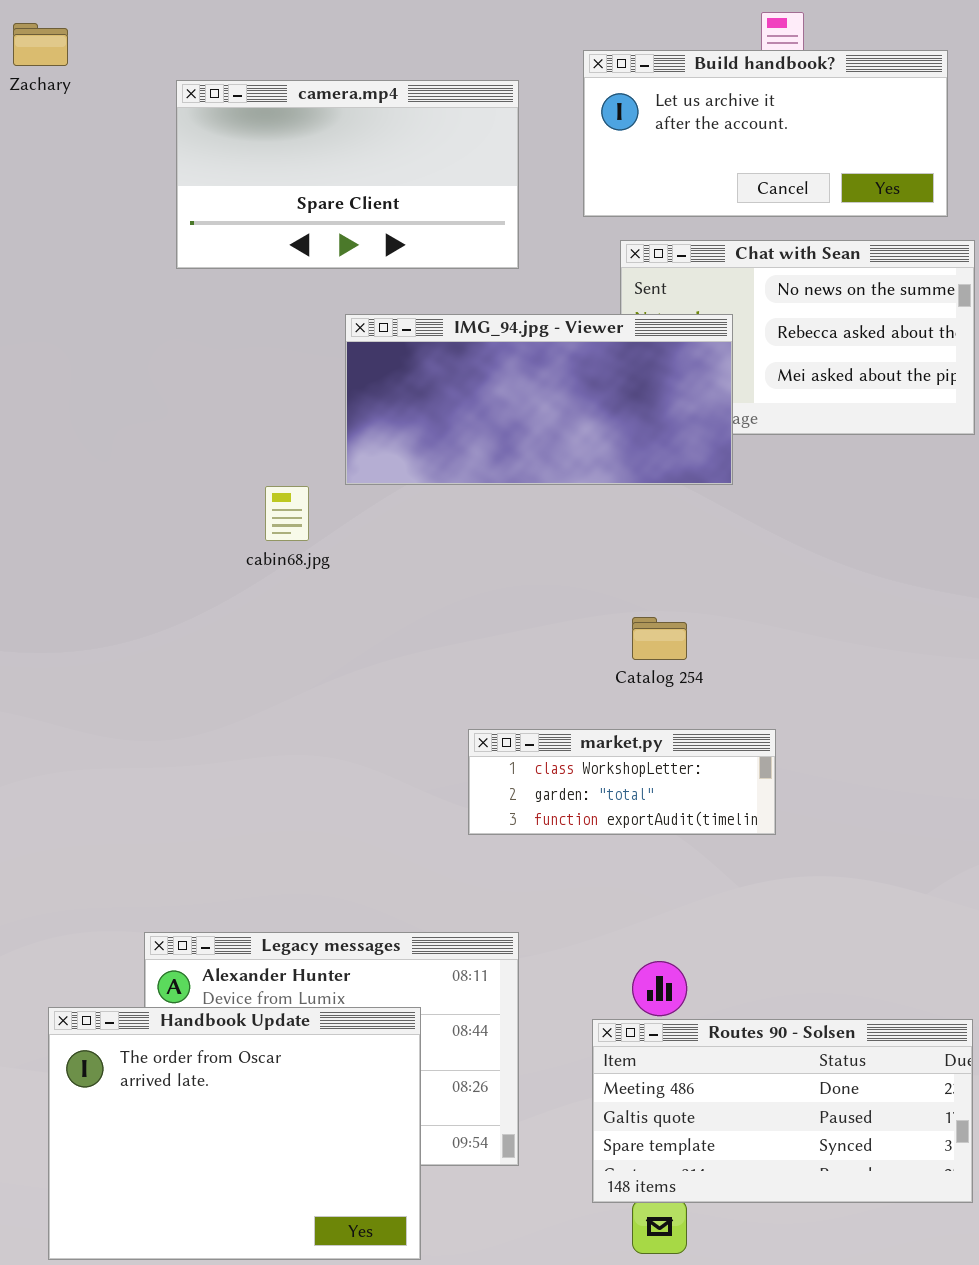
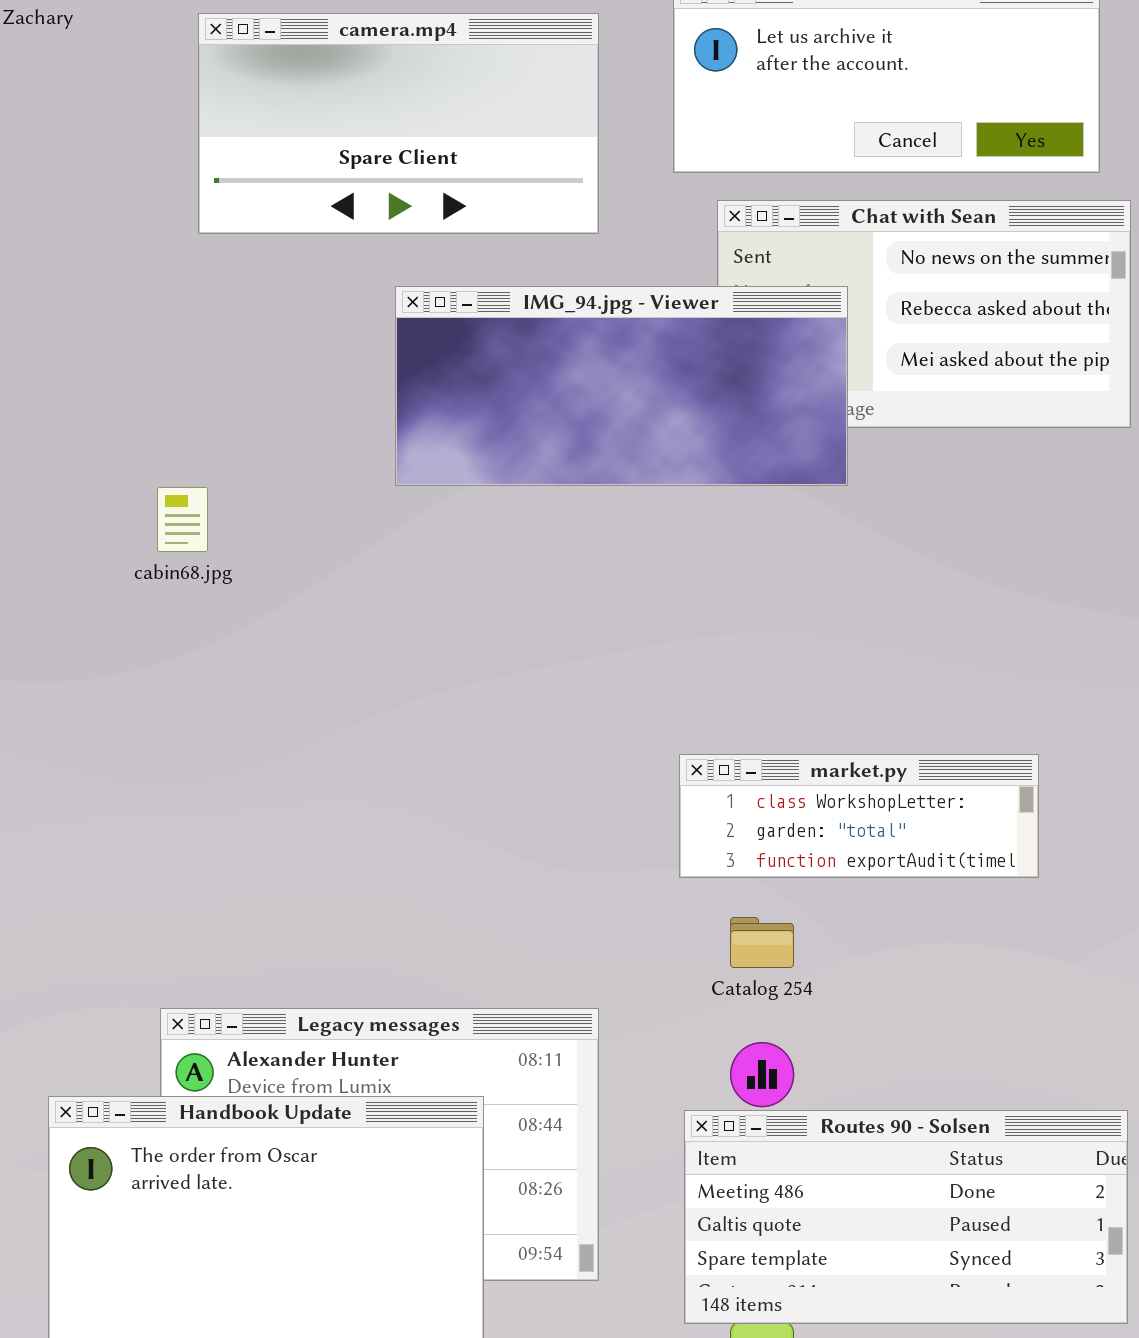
cabin68.jpg: [265,486,309,541] -> [157,487,208,552], moved
Catalog 254: [632,617,687,660] -> [730,917,794,968], moved
market.py: [468,729,776,835] -> [679,754,1039,878], moved

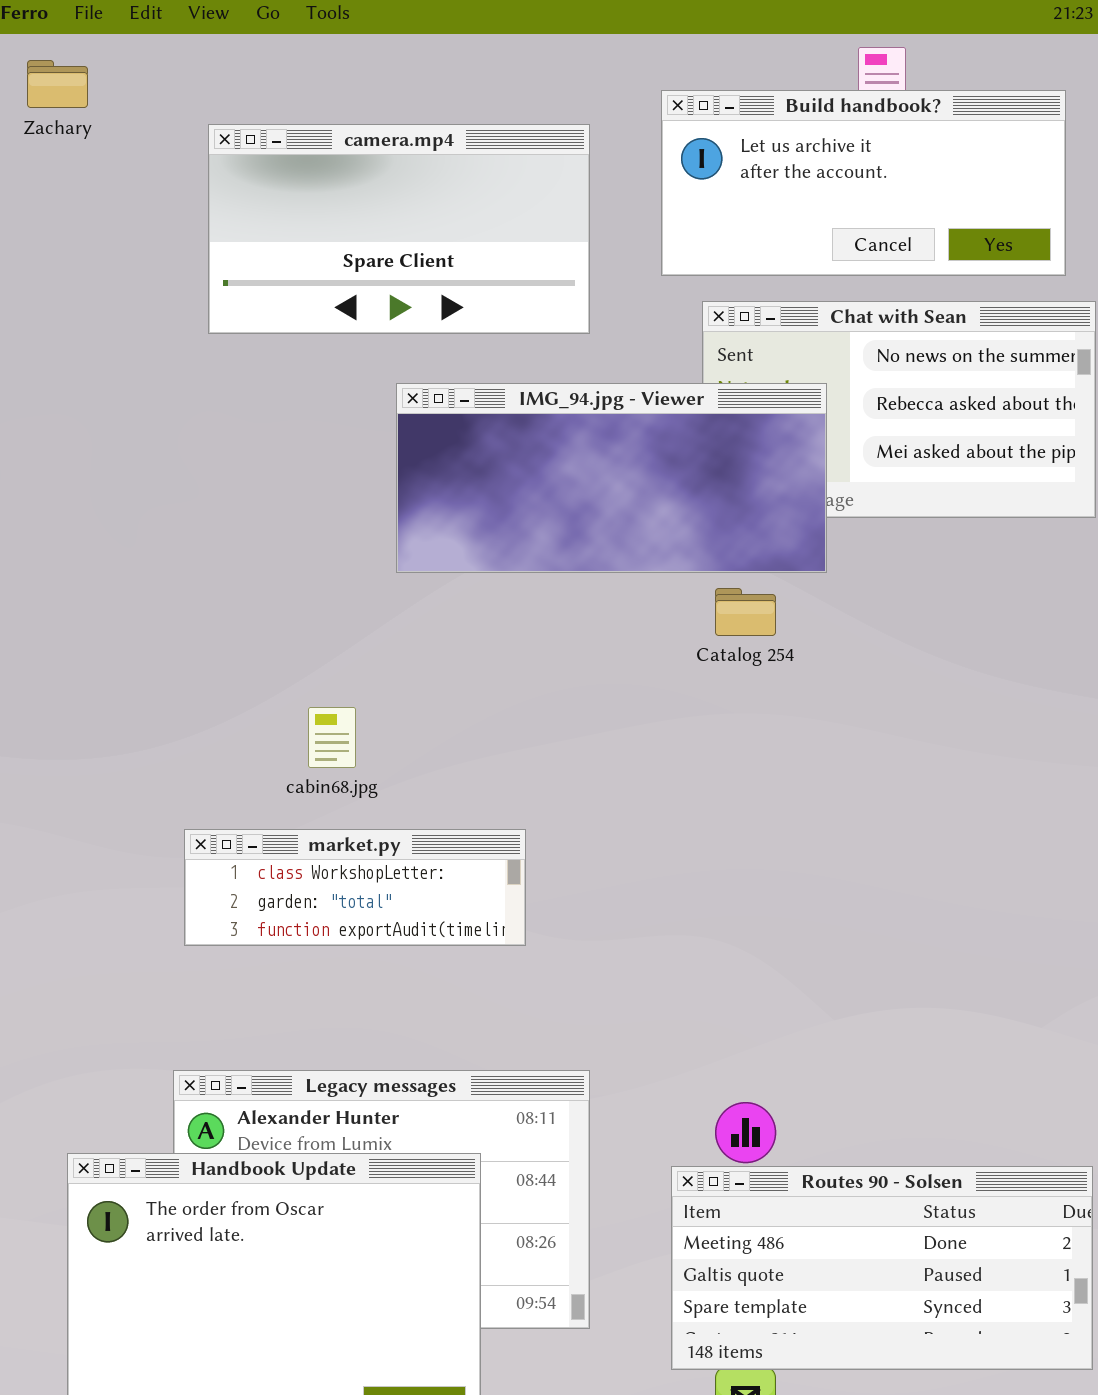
cabin68.jpg: [157,487,208,552] -> [308,707,356,768], moved
market.py: [679,754,1039,878] -> [184,829,526,946], moved
Catalog 254: [730,917,794,968] -> [715,588,776,636], moved

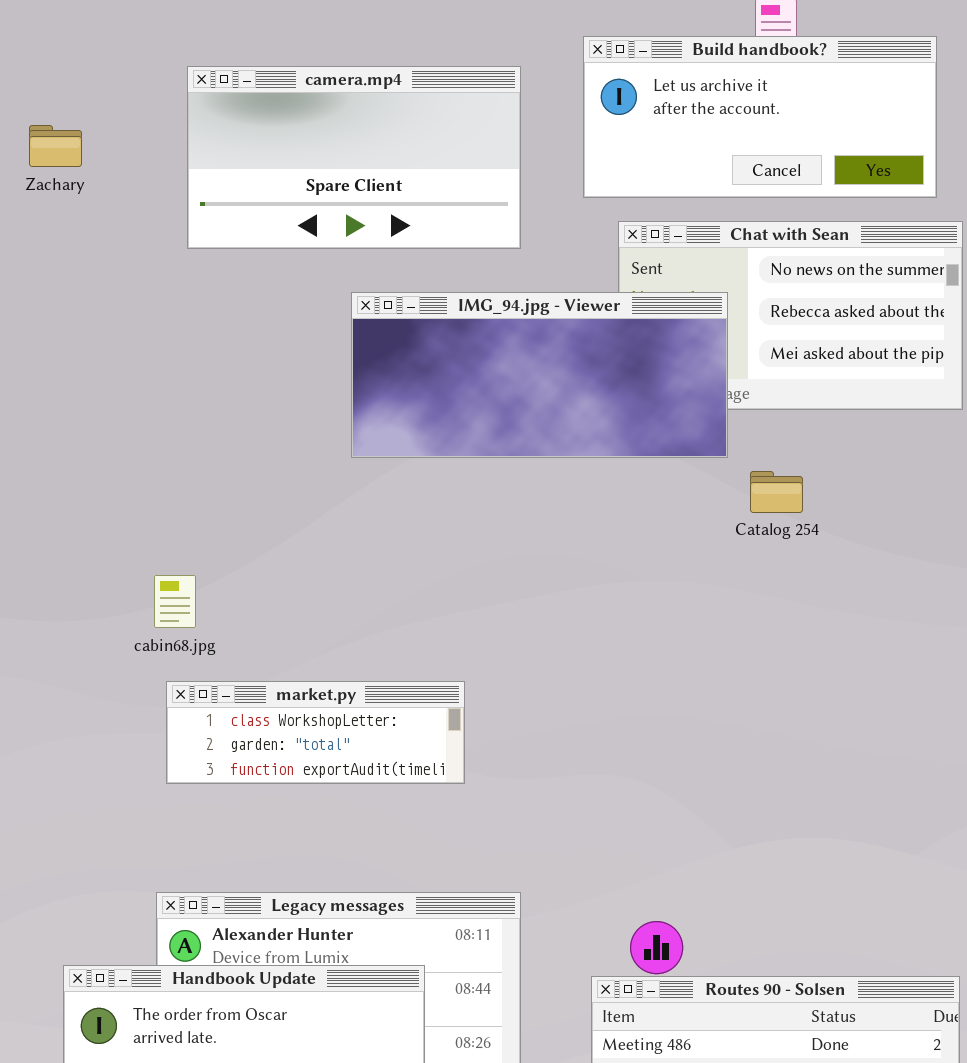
Zachary: [27,60,88,108] -> [29,125,82,167], moved
Catalog 254: [715,588,776,636] -> [750,471,803,513], moved
cabin68.jpg: [308,707,356,768] -> [154,575,196,628], moved

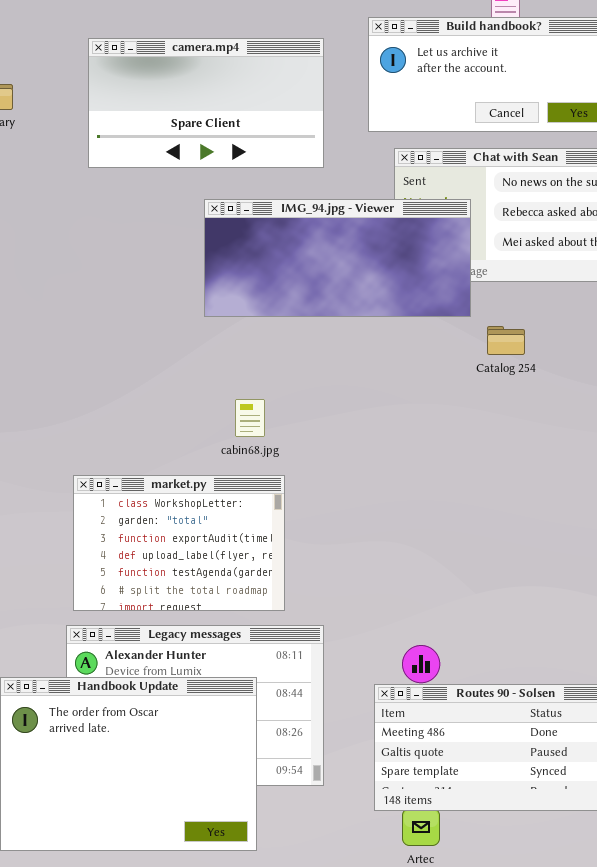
cabin68.jpg: [154,575,196,628] -> [235,399,265,437], moved
market.py: [166,681,465,784] -> [73,475,285,611], resized

